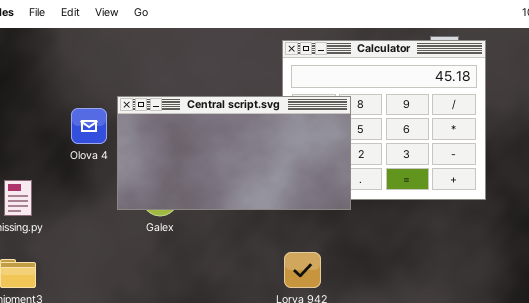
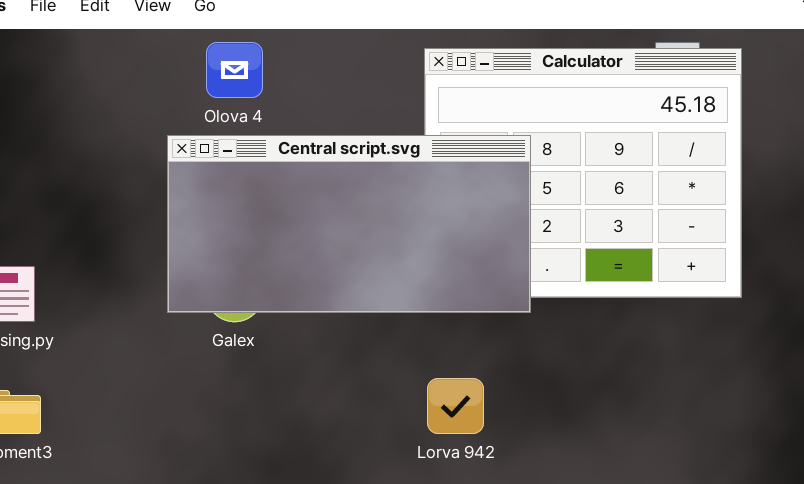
Olova 4: [71,108,107,144] -> [206,42,263,98], moved

